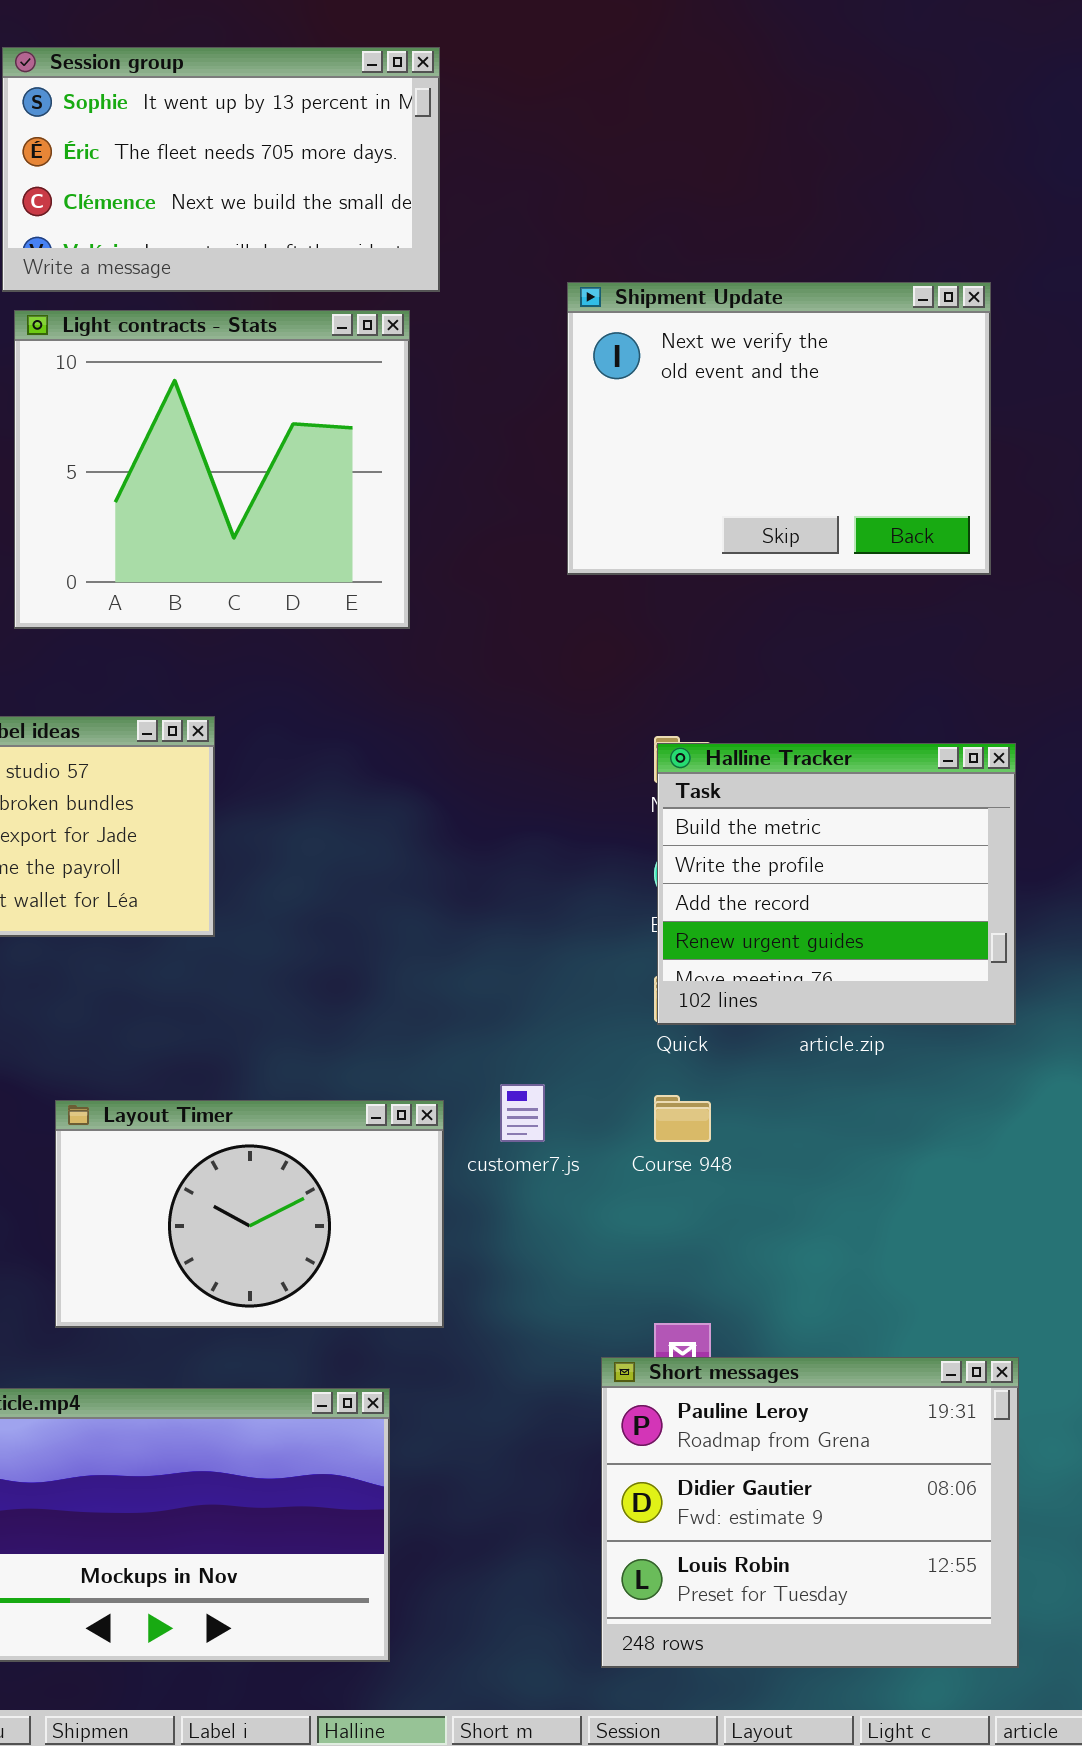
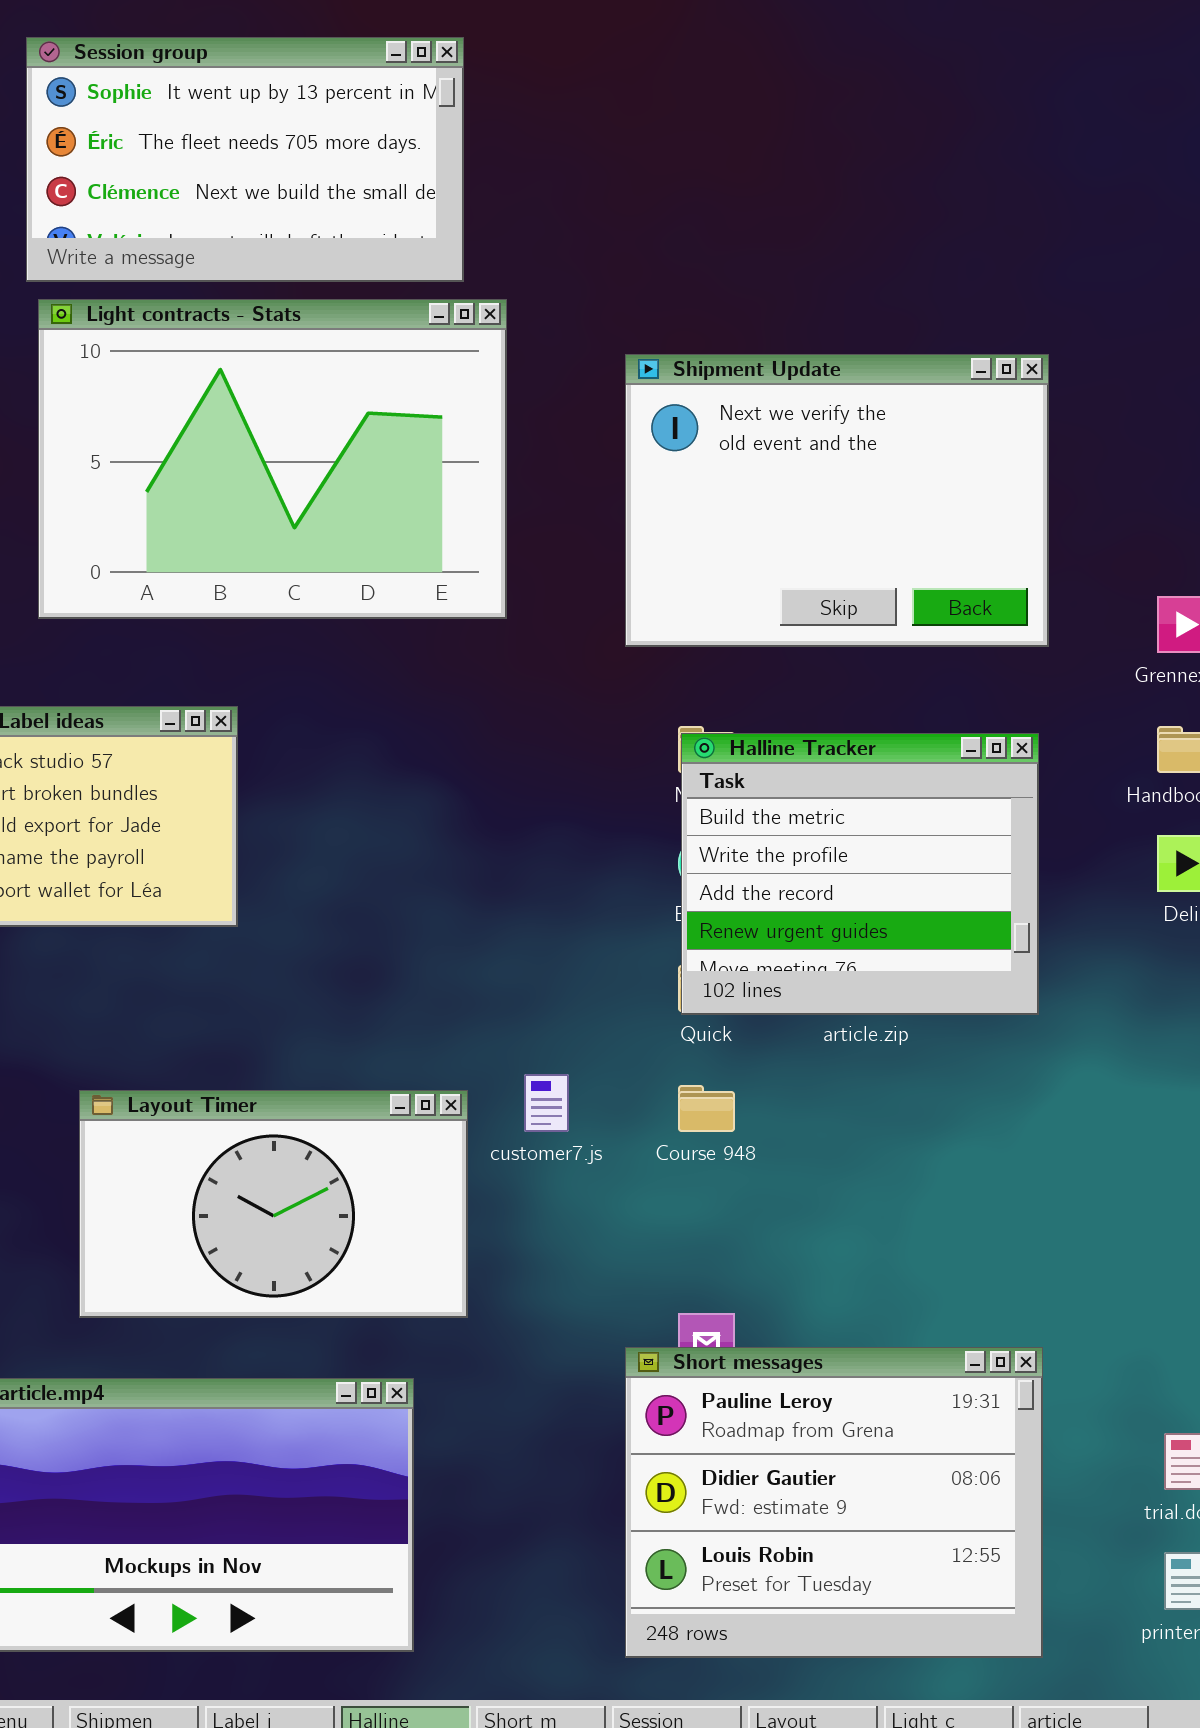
Shipment Update: [567,282,991,575] -> [625,354,1049,647], moved
Light contracts - Stats: [14,310,410,629] -> [38,299,507,619], resized

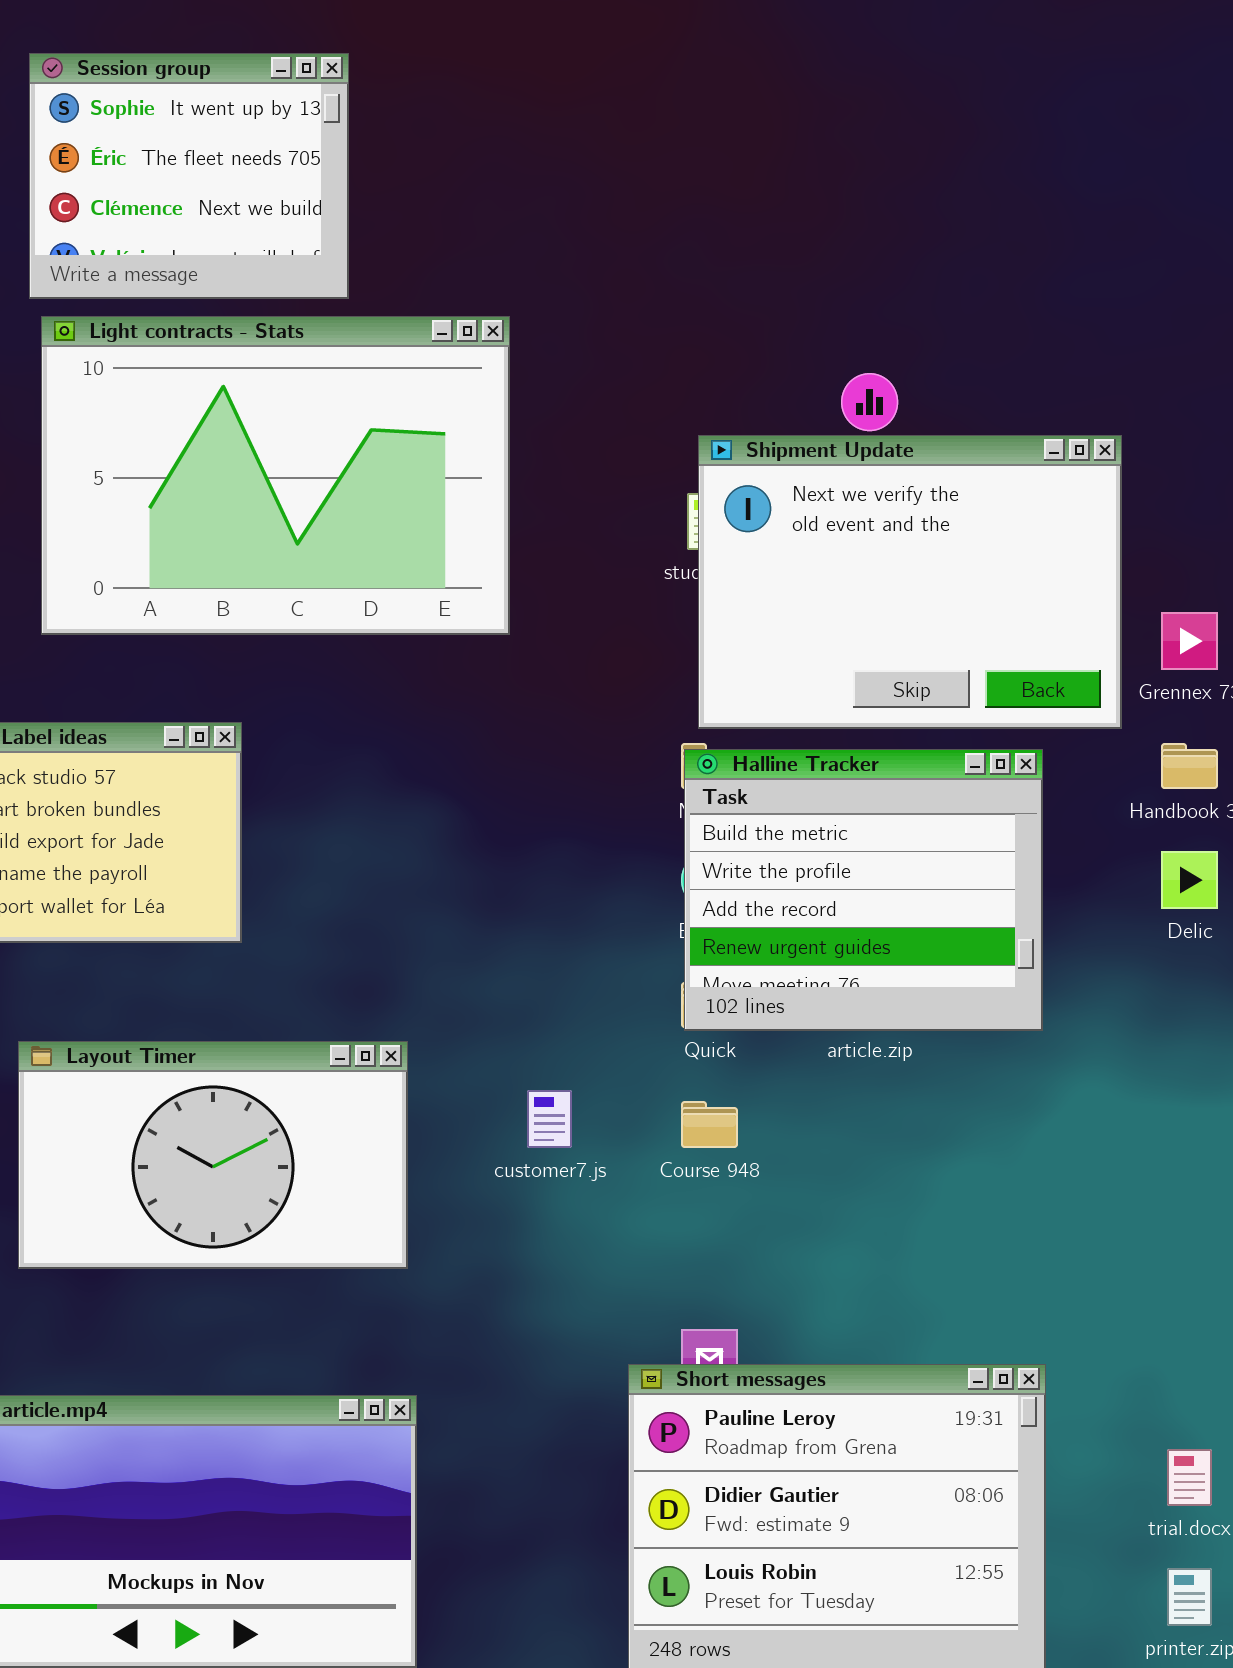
Session group: [26,37,464,282] -> [29,53,349,299], resized
Shipment Update: [625,354,1049,647] -> [698,435,1122,729], moved
Layout Timer: [79,1090,468,1318] -> [18,1041,408,1269], moved

